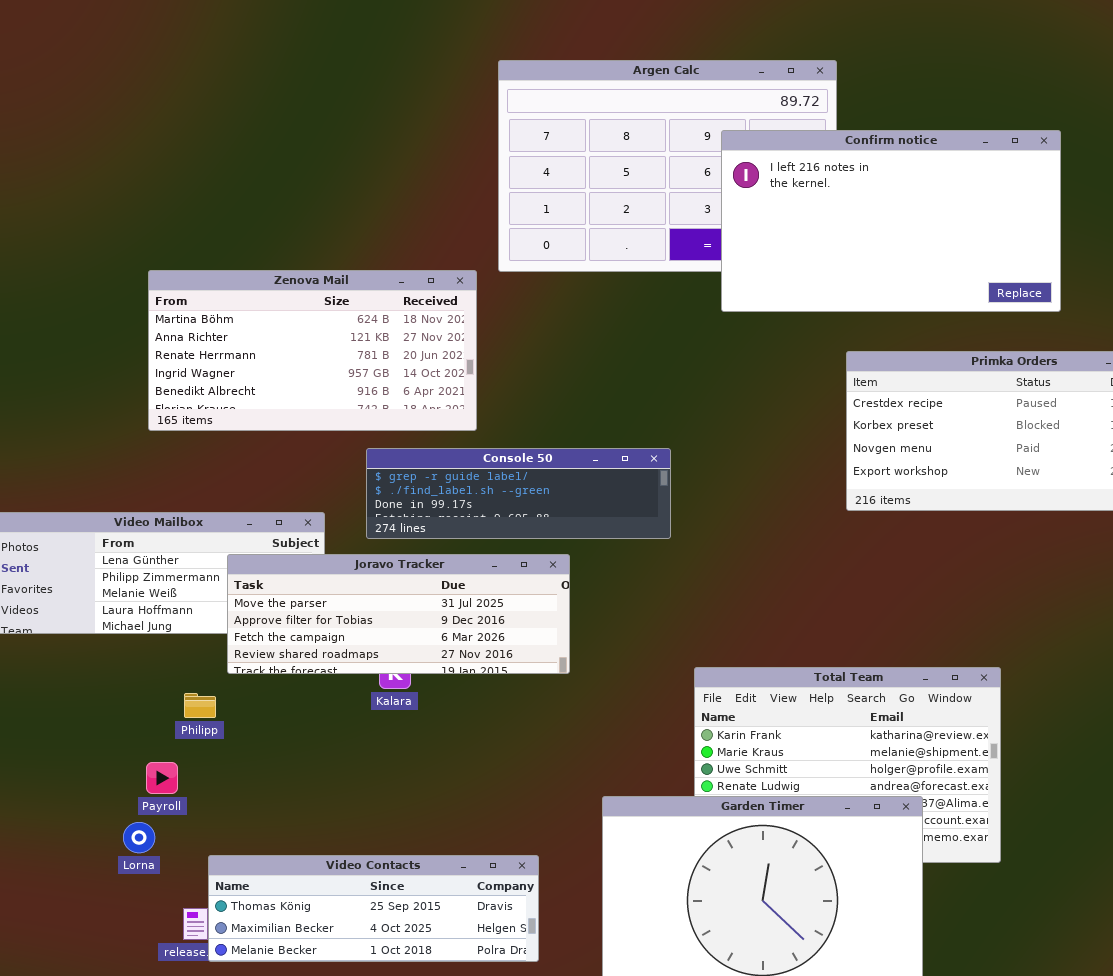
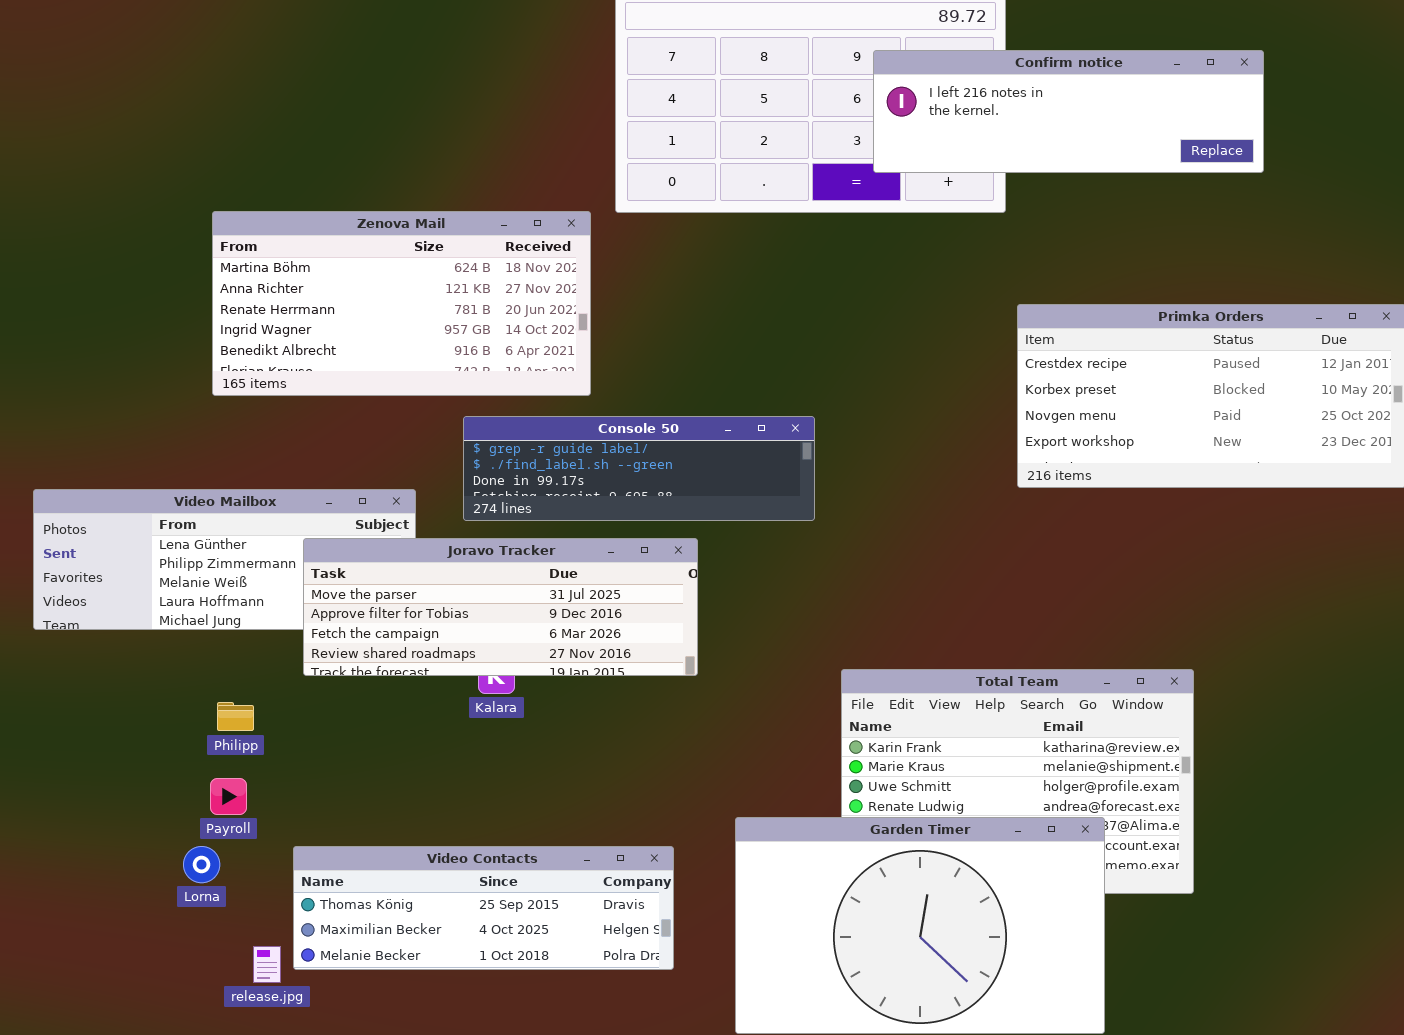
Confirm notice: [721,130,1061,312] -> [873,50,1264,173], resized
Philipp: [184,693,216,718] -> [217,702,254,731], moved
Video Contacts: [208,855,539,962] -> [293,846,674,970], moved

